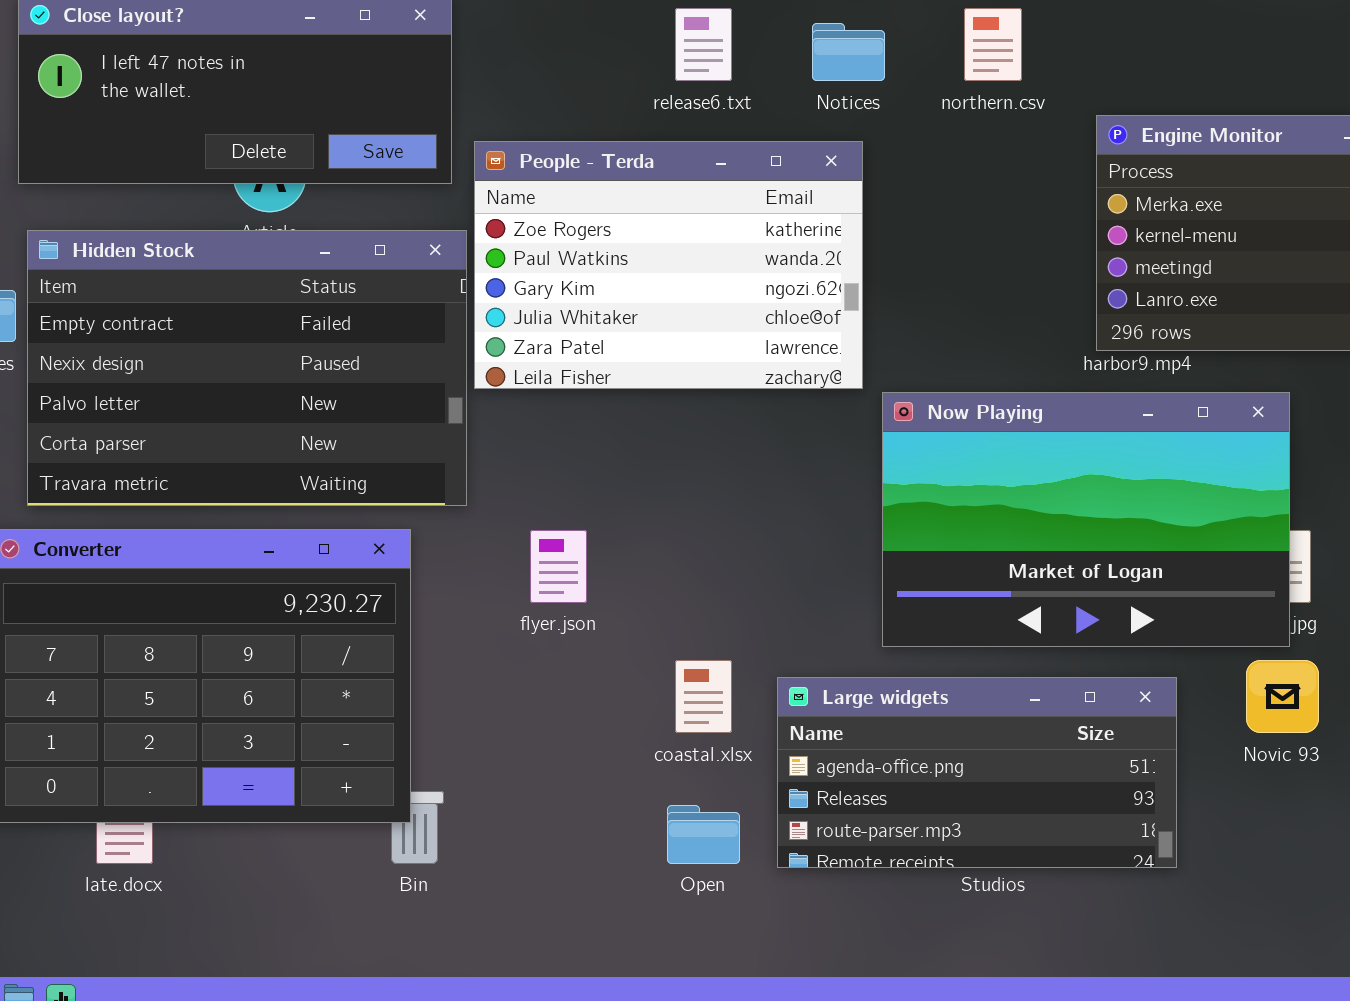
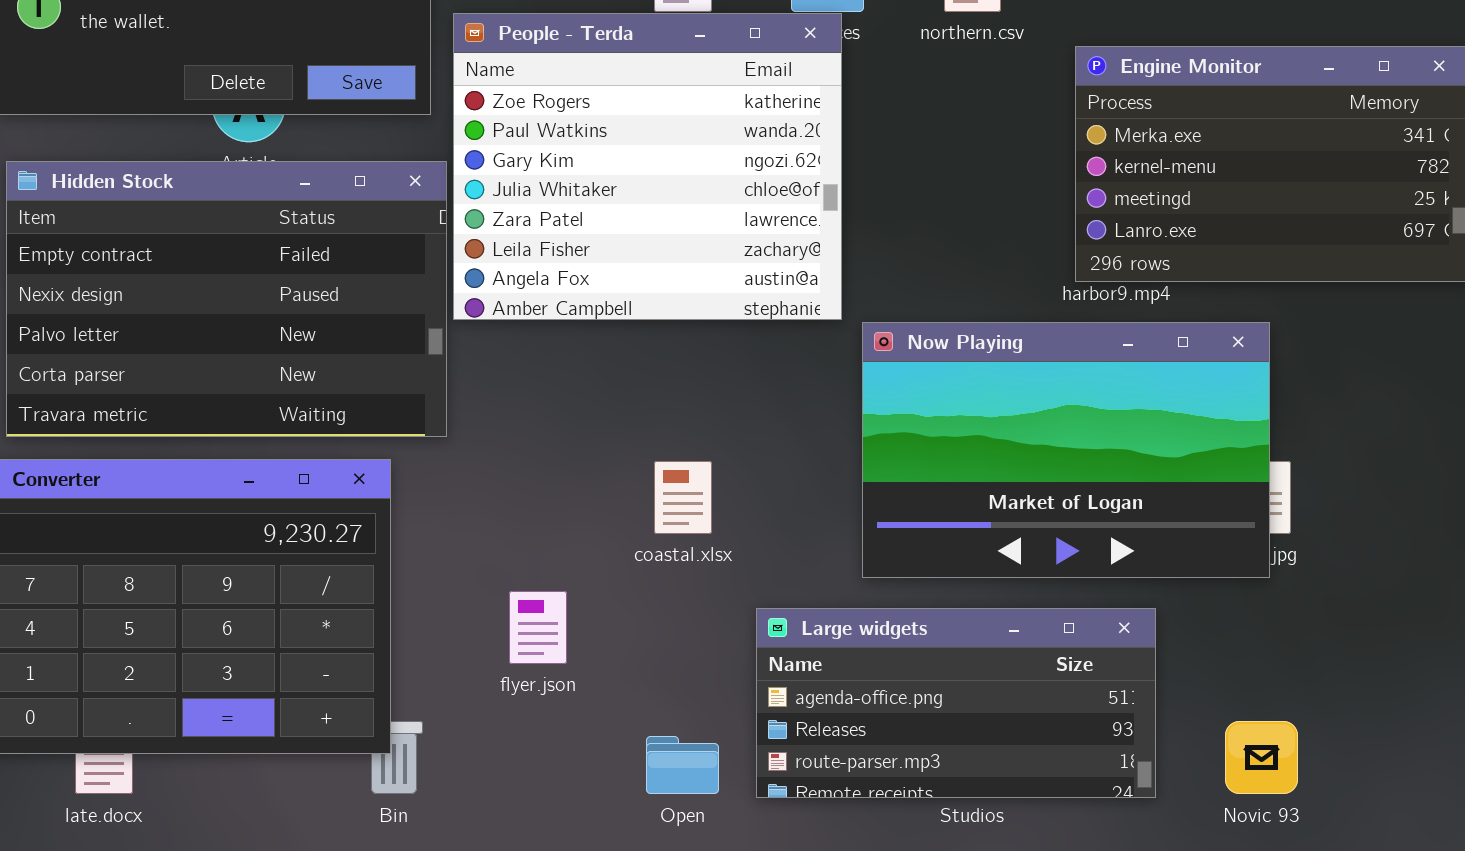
People - Terda: [474,141,863,389] -> [453,13,842,320], resized
flyer.json: [530,530,587,603] -> [509,591,567,664], moved
coastal.xlsx: [675,660,732,733] -> [654,461,712,534], moved
Novic 93: [1246,660,1319,733] -> [1225,721,1298,794], moved

